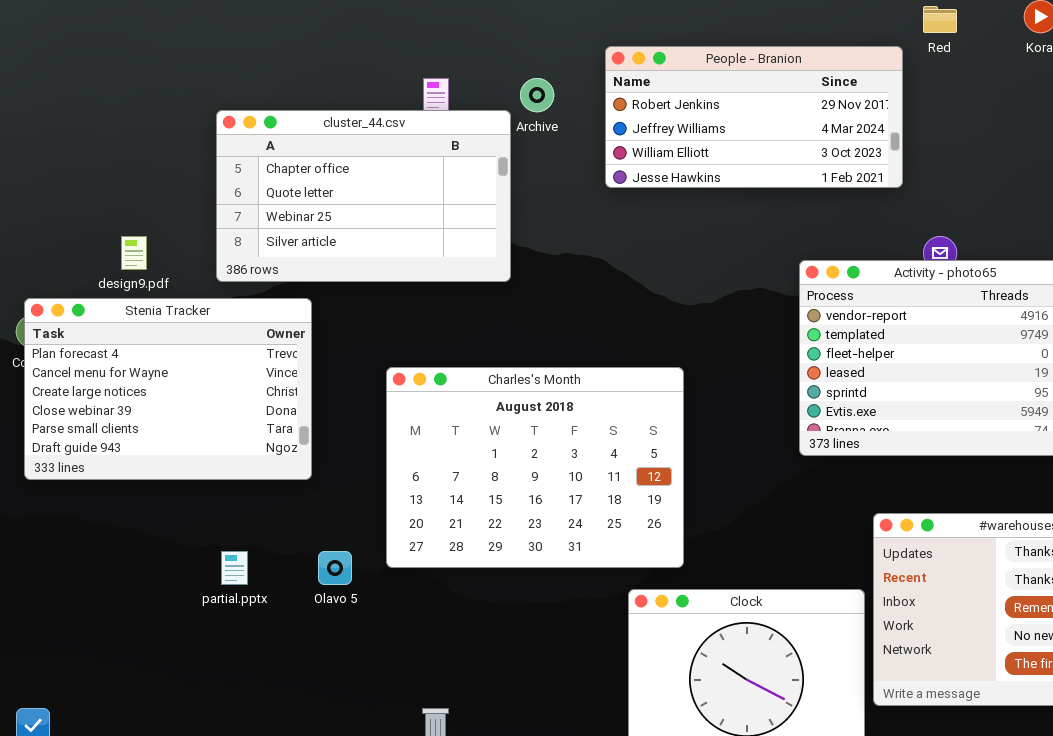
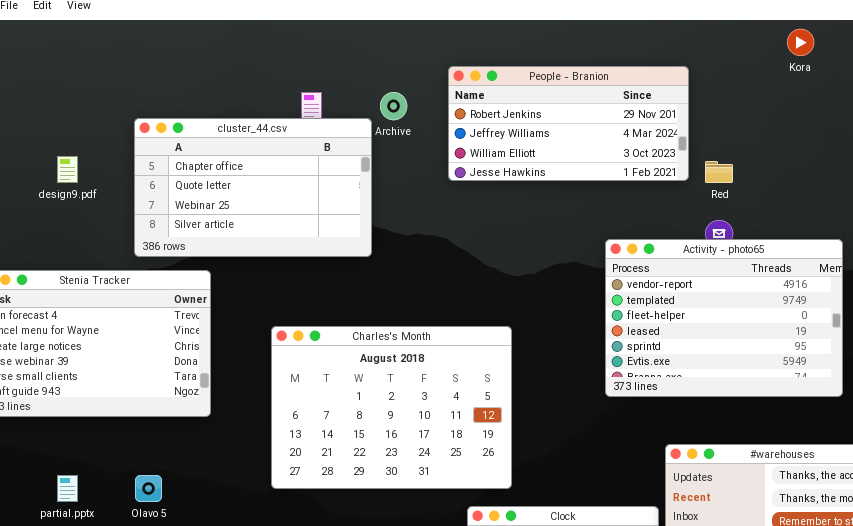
Red: [923,6,957,33] -> [705,161,733,183], moved
design9.pdf: [121,236,147,270] -> [57,156,78,183], moved
partial.pptx: [221,551,248,585] -> [57,475,78,502], moved
Olavo 5: [318,551,352,585] -> [135,475,162,502], moved

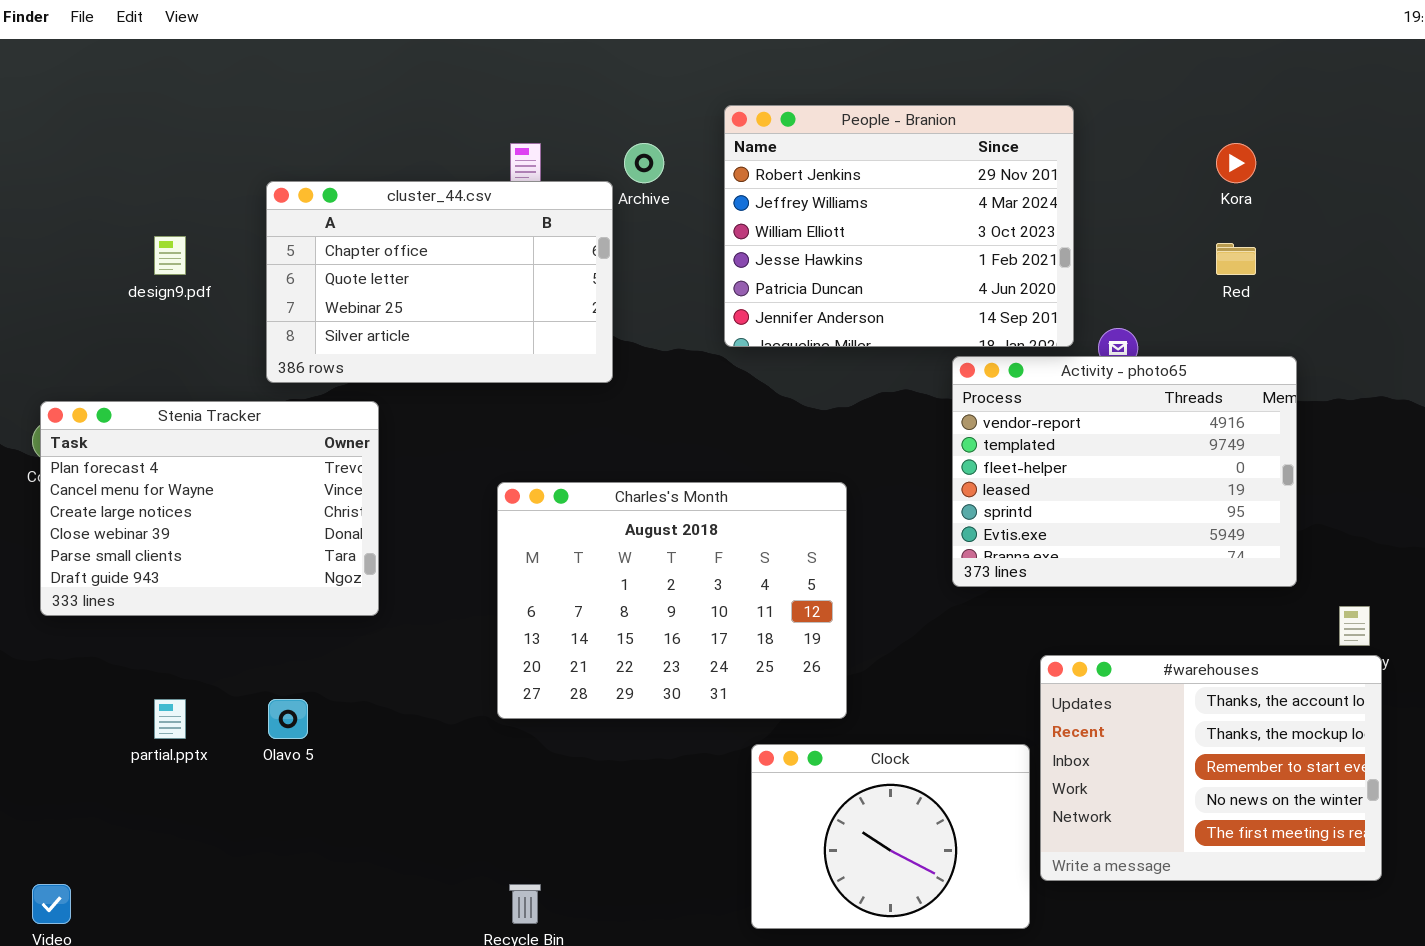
Kora: [787,29,814,56] -> [1216,143,1256,183], moved
People - Branion: [448,66,689,181] -> [724,105,1074,347], resized
Red: [705,161,733,183] -> [1216,243,1256,275], moved
Charles's Month: [271,326,512,489] -> [497,482,847,719], moved

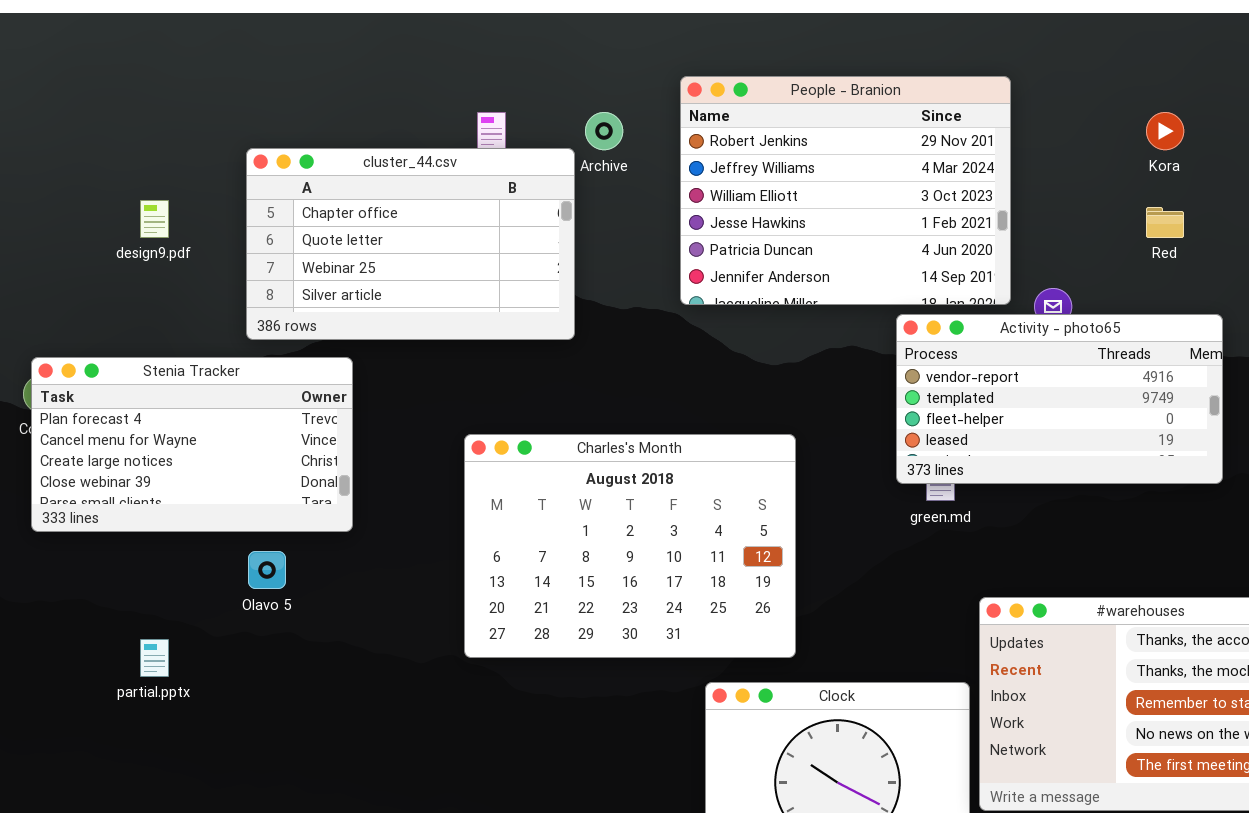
Activity - photo65: [952,356,1297,587] -> [896,314,1223,484], resized
Stenia Tracker: [40,401,379,616] -> [31,357,353,532], resized
Olavo 5: [268,699,308,739] -> [248,551,286,589], moved

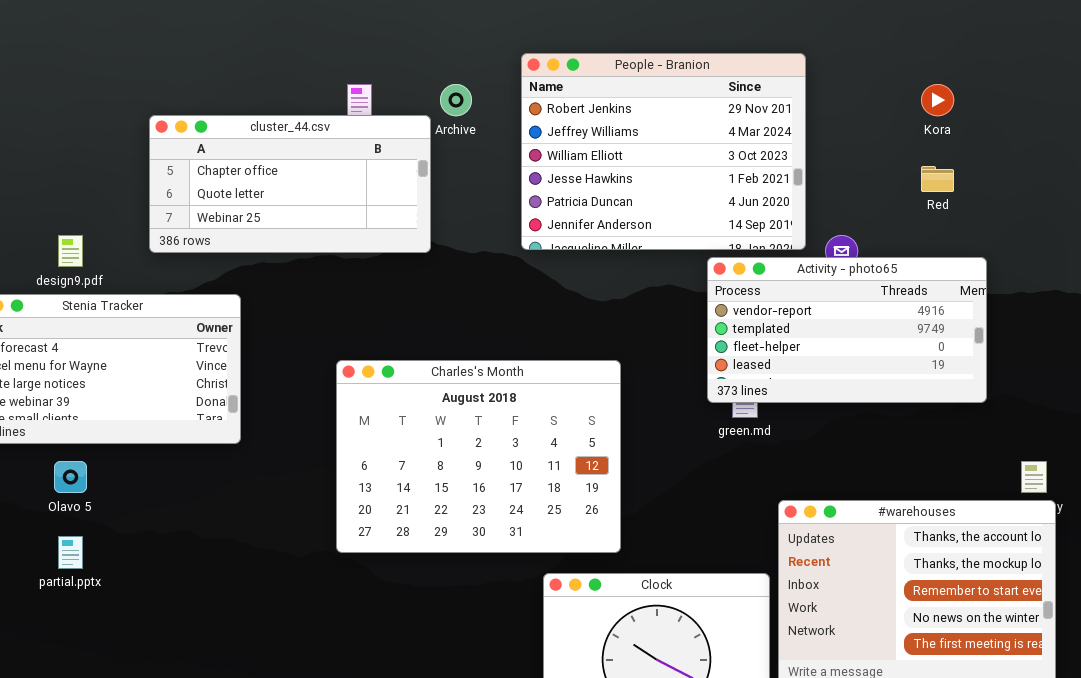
cluster_44.csv: [246,148,575,340] -> [149,115,431,253], resized
design9.pdf: [140,200,169,238] -> [58,235,83,267], moved
Olavo 5: [248,551,286,589] -> [54,461,87,493], moved

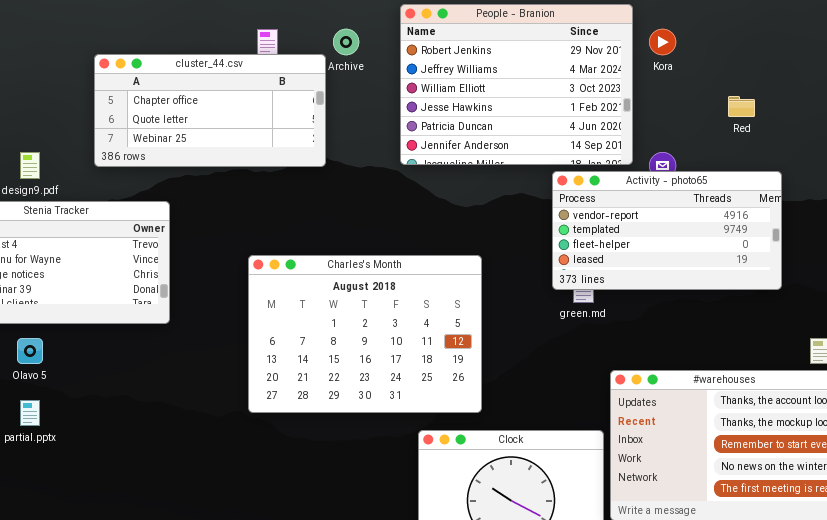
Kora: [921,84,954,116] -> [649,29,676,55], moved

